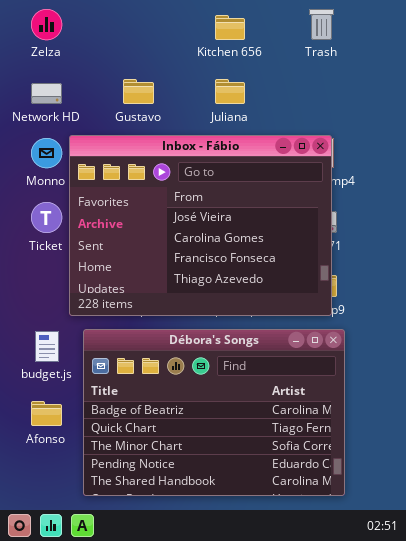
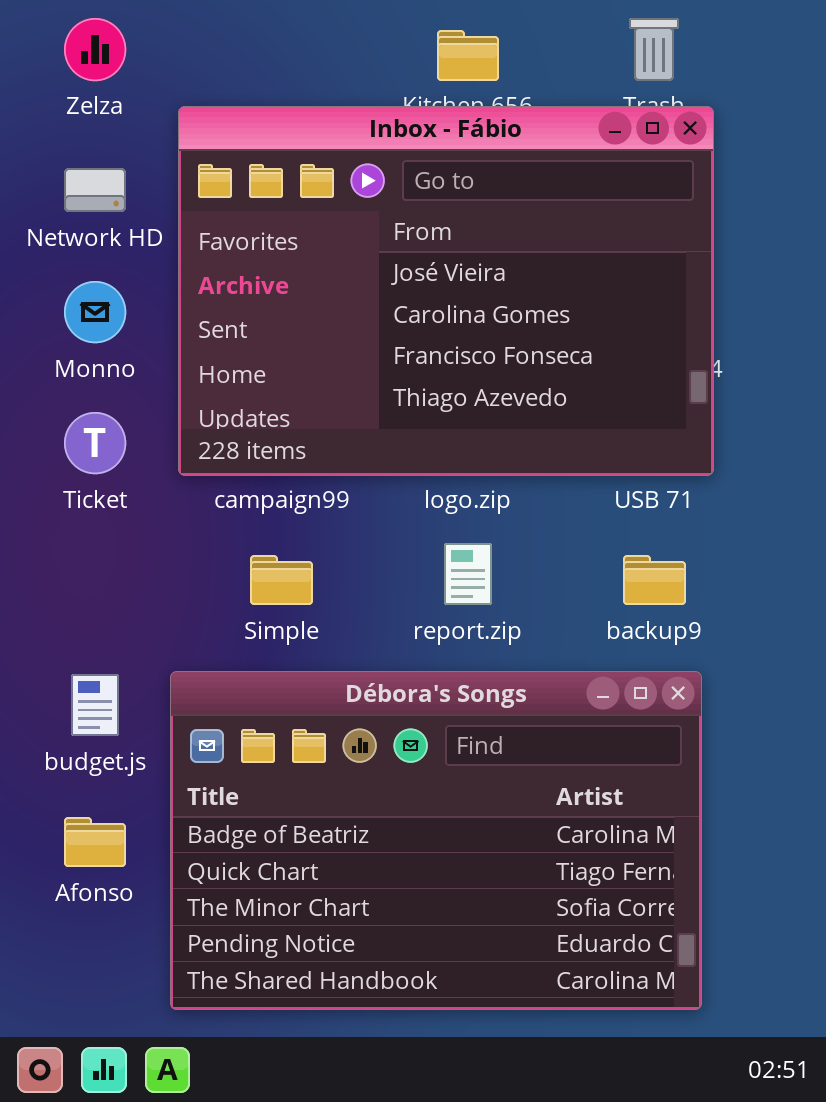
Inbox - Fábio: [69,135,332,316] -> [178,106,714,476], moved

